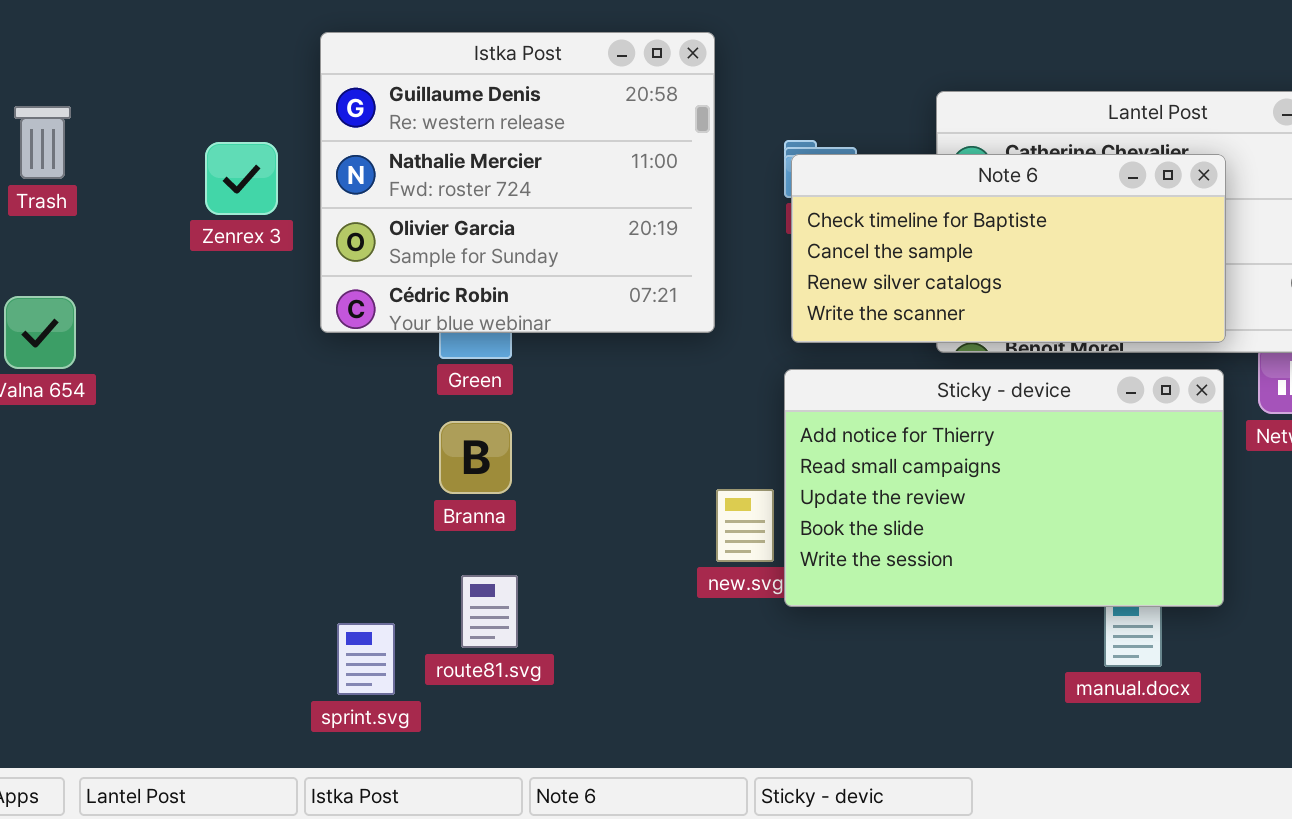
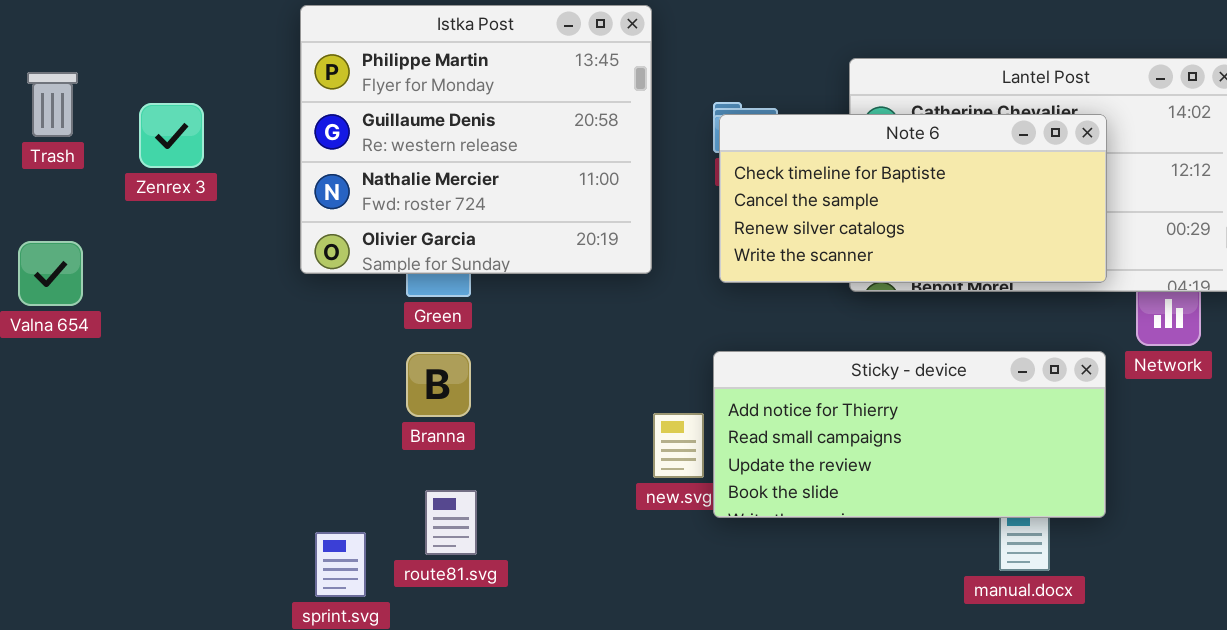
Istka Post: [320,32,715,333] -> [300,5,652,274], scrolled up 1 row
Zenrex 3: [205,142,278,215] -> [139,103,204,168], moved
Sticky - device: [784,369,1224,607] -> [713,351,1106,518], resized

